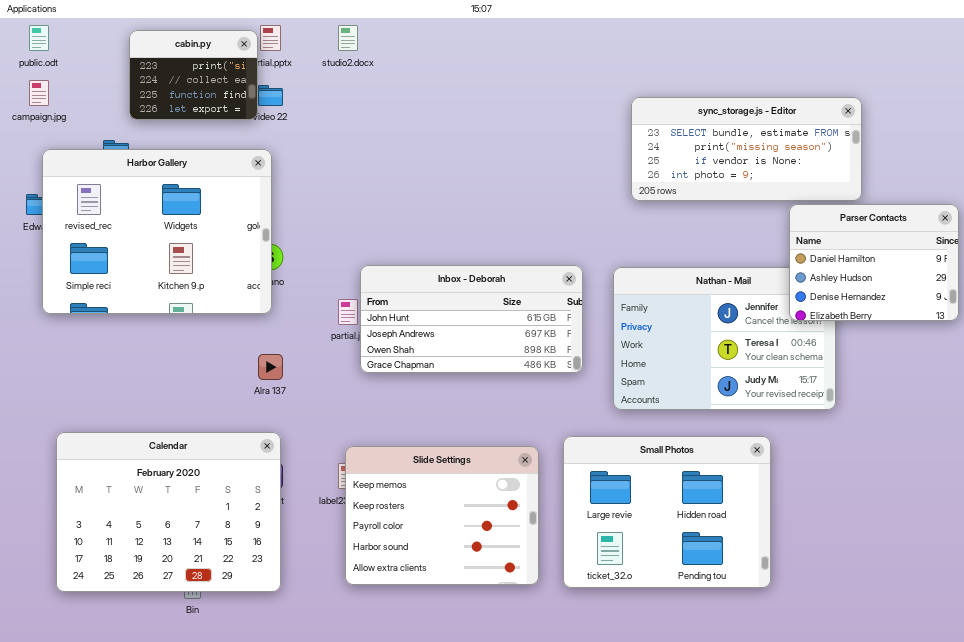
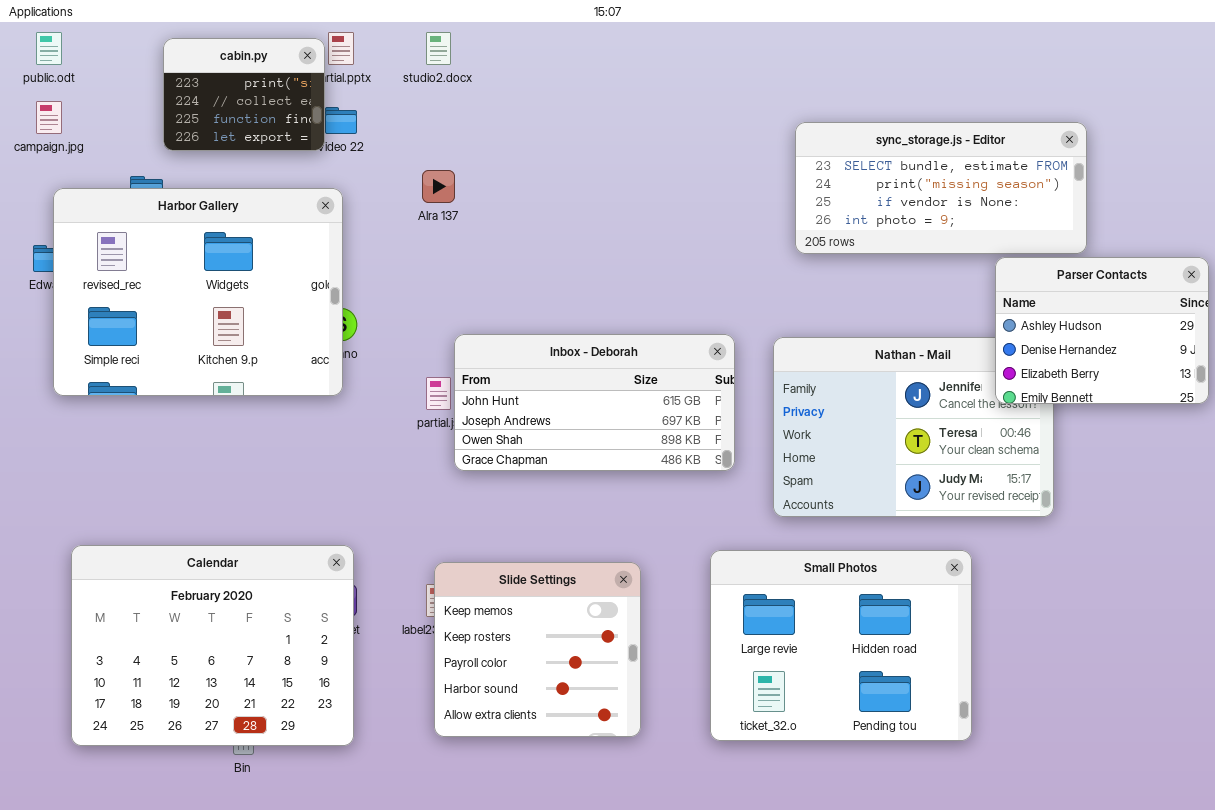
Parser Contacts: [789,204,959,321] -> [995,257,1209,404], scrolled down 1 row
Alra 137: [258,354,283,380] -> [422,170,455,203], moved
Slide Settings: [345,446,539,585] -> [434,562,641,737], resized

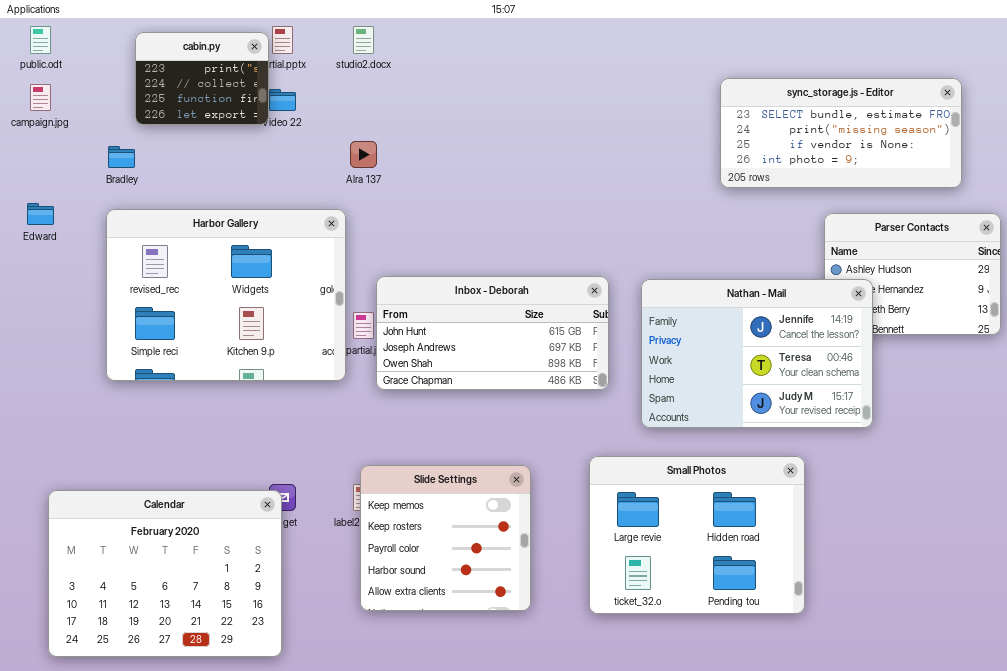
sync_storage.js - Editor: [795,122,1087,254] -> [720,78,962,188], moved
Harbor Gallery: [53,188,343,396] -> [106,209,346,381], moved
Nathan - Mail: [773,337,1054,517] -> [641,279,873,428], raised
Calendar: [71,545,354,746] -> [48,490,282,657], moved

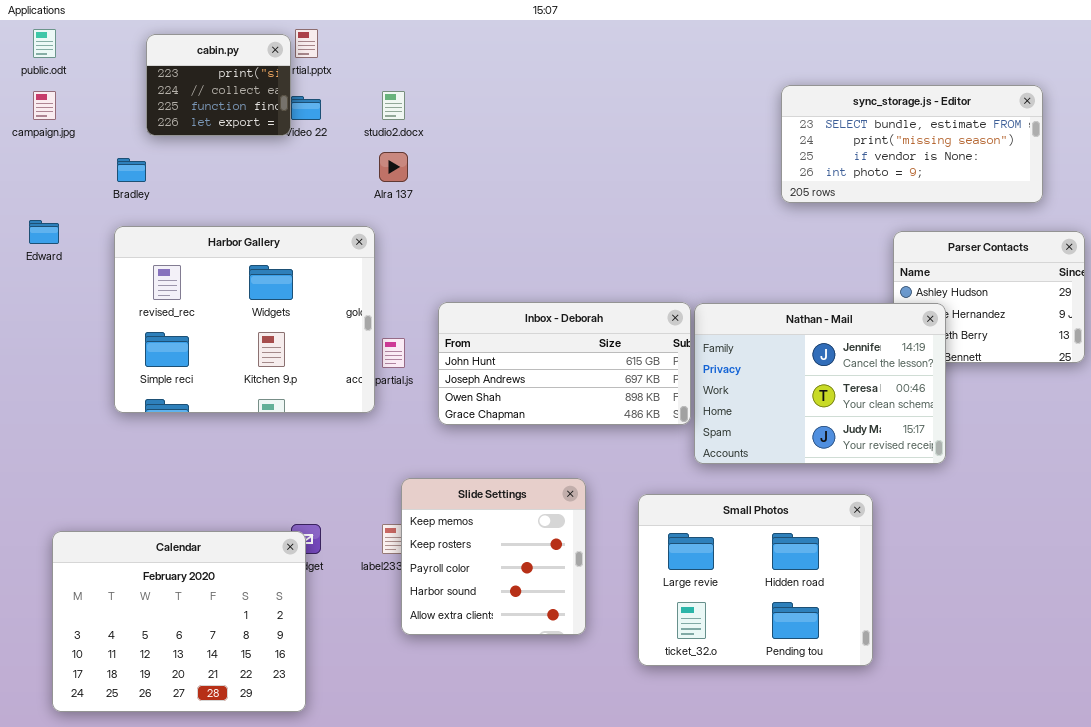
studio2.docx: [353,26,374,54] -> [382,91,405,120], moved
Inbox - Deborah: [376,276,609,390] -> [438,302,691,425], moved
Slide Settings: [360,465,531,611] -> [401,478,586,635], moved

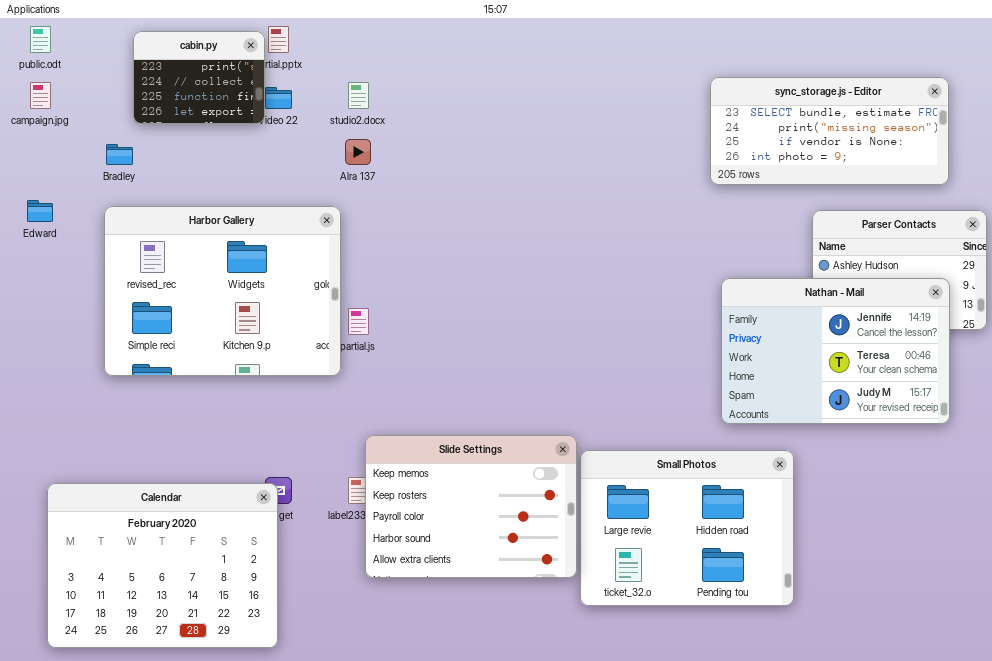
Inbox - Deborah: [438,302,691,425] -> none, closed
Nathan - Mail: [694,303,946,464] -> [721,278,950,424], moved
Slide Settings: [401,478,586,635] -> [365,435,577,578], resized

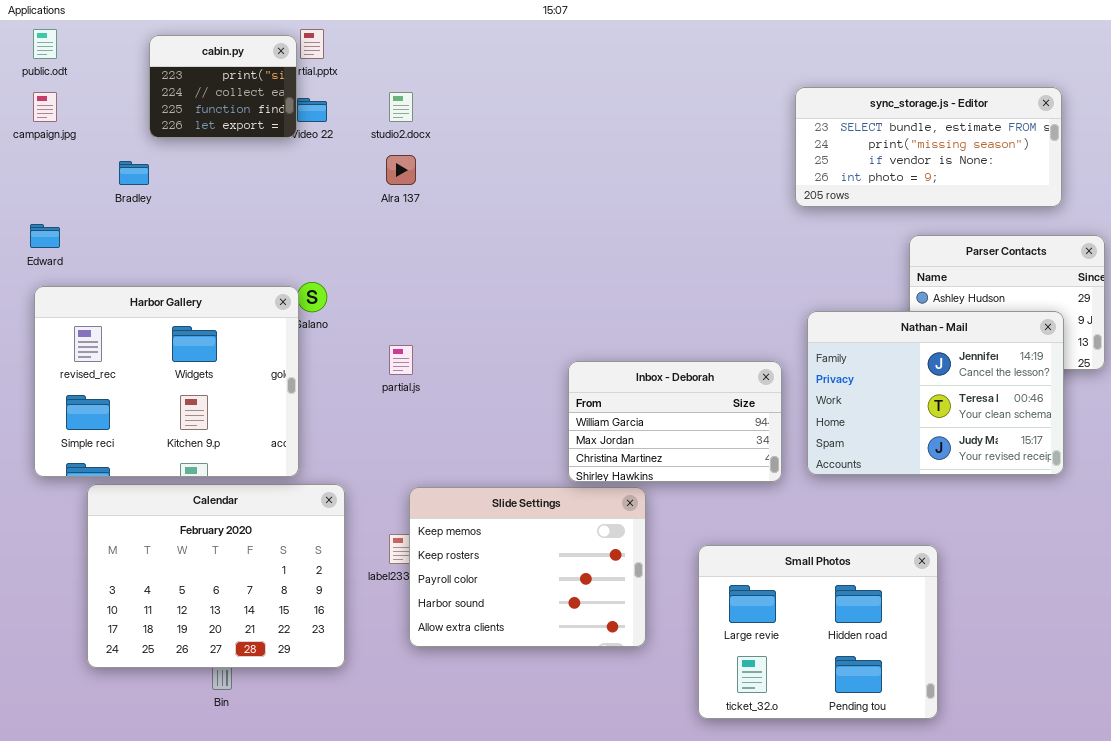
Harbor Gallery: [104,206,341,376] -> [34,286,299,477], moved
Inbox - Deborah: none -> [568,361,782,482], opened
Small Photos: [580,450,794,606] -> [698,545,938,719], moved
Calendar: [47,483,278,648] -> [87,484,345,668], moved

